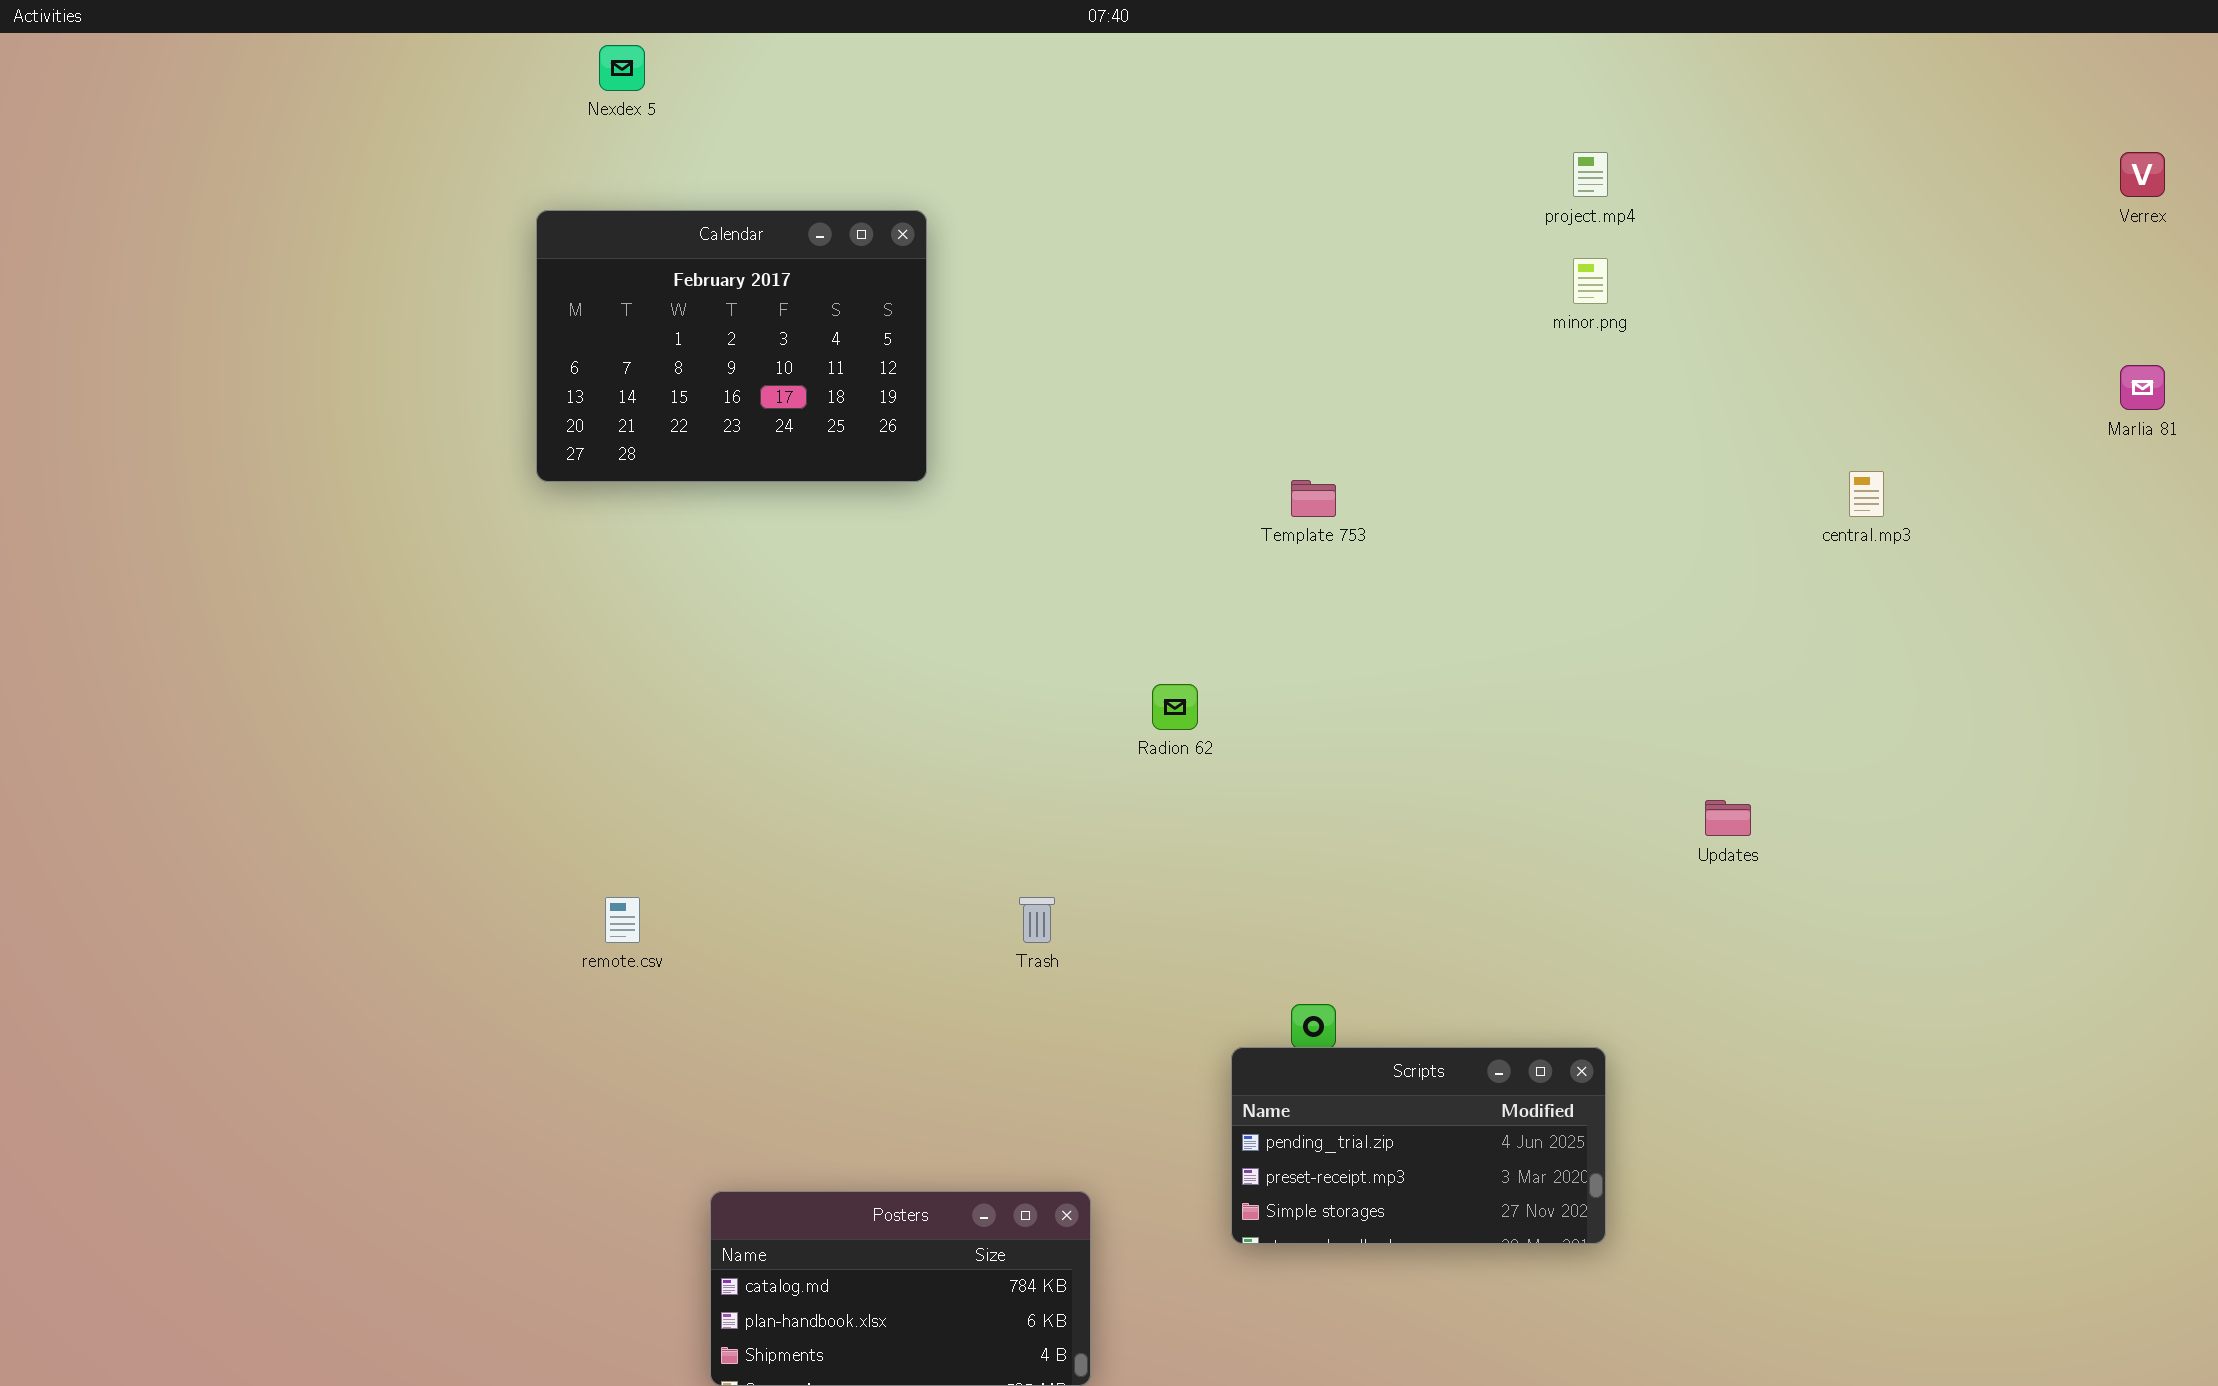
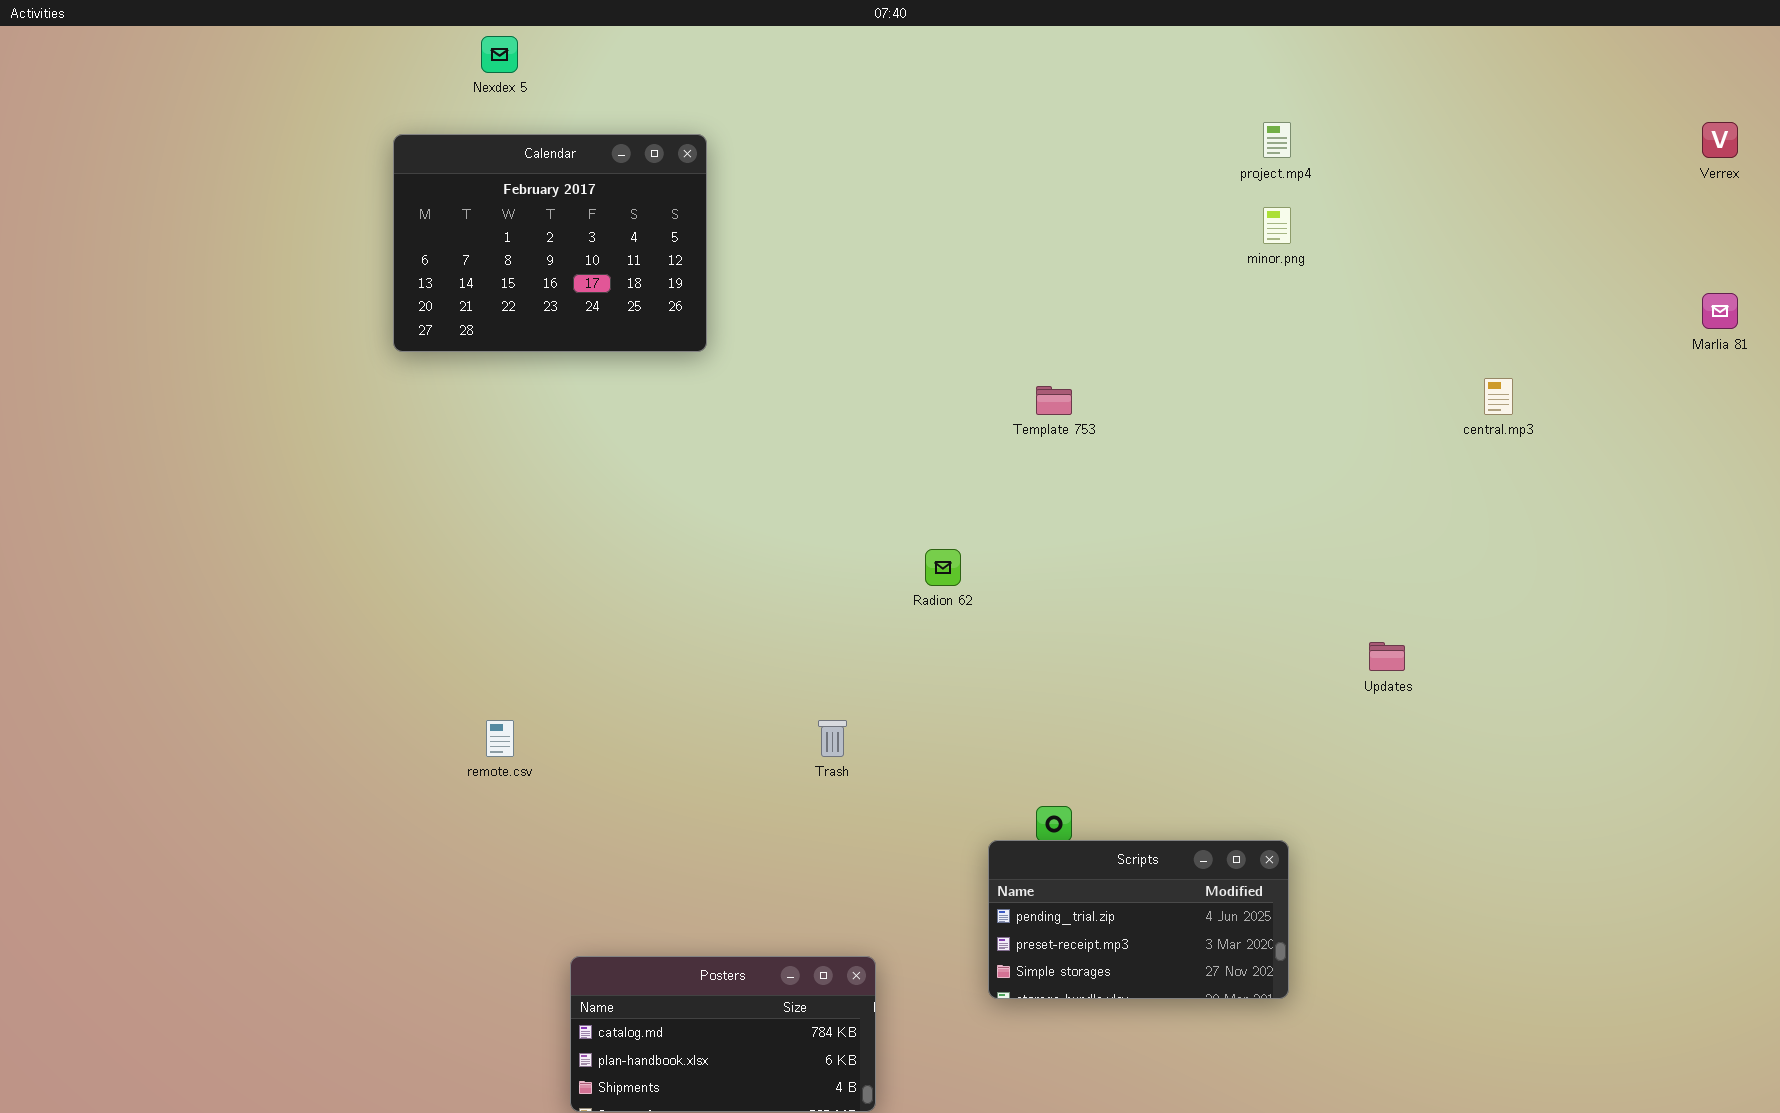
Calendar: [536,210,927,482] -> [393,134,707,352], moved

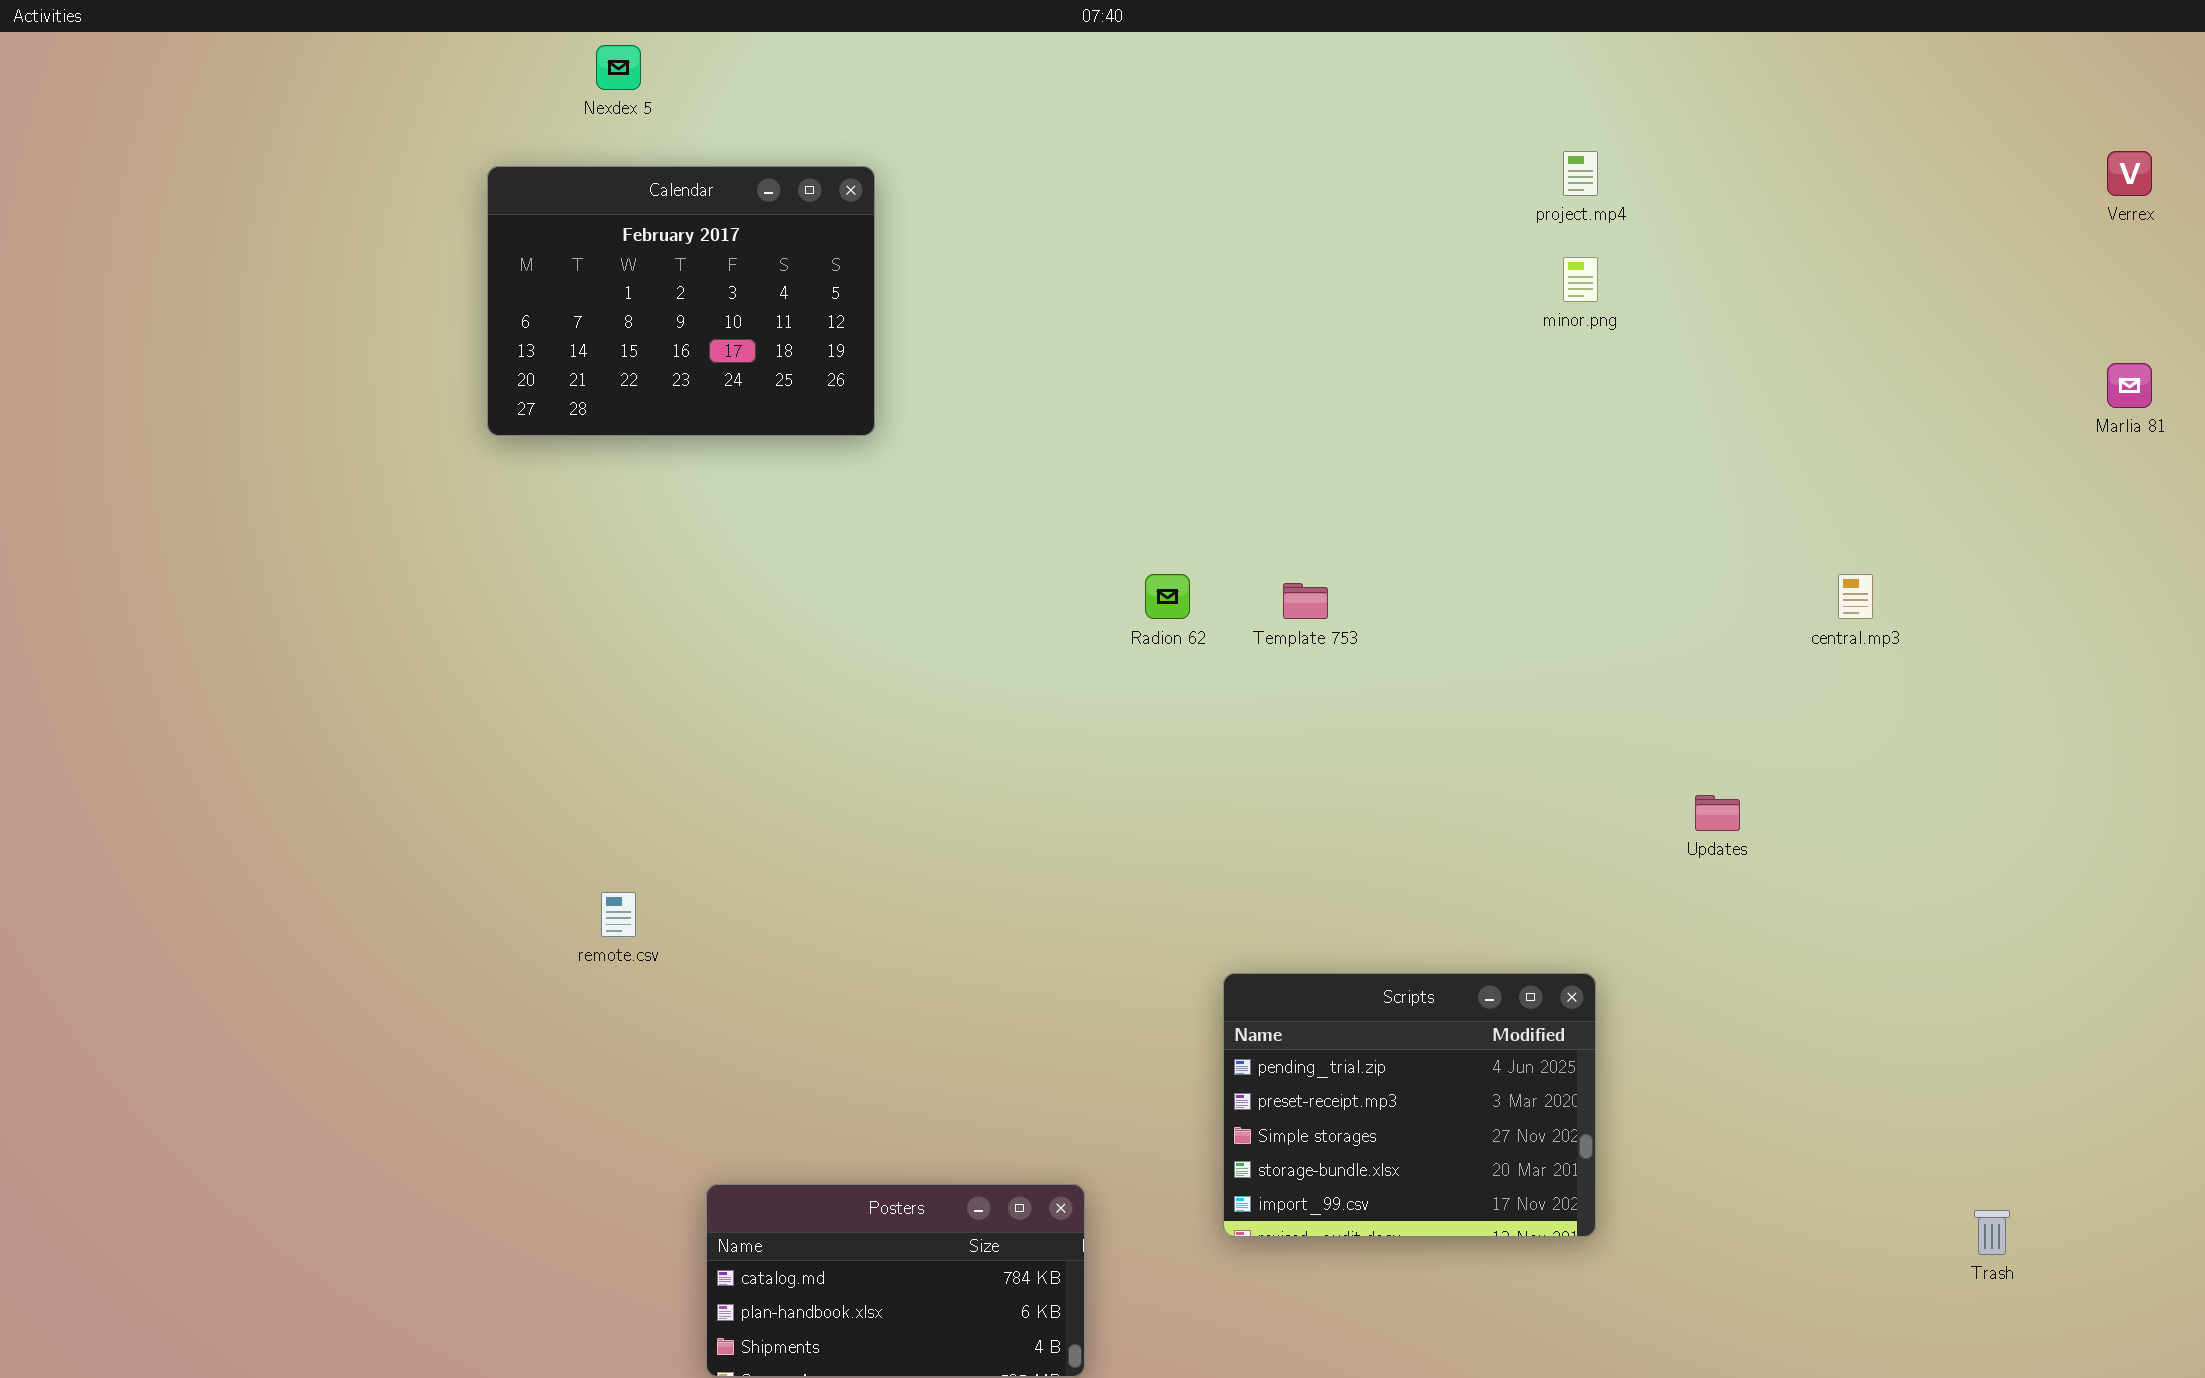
central.mp3: [1484,378,1513,415] -> [1838,574,1873,619], moved
Template 753: [1036,386,1072,415] -> [1283,583,1328,619], moved
Radion 62: [925,549,961,586] -> [1145,574,1190,619], moved
Trash: [818,720,847,757] -> [1974,1210,2010,1255], moved
Scripts: [988,840,1289,999] -> [1223,973,1596,1237], resized

